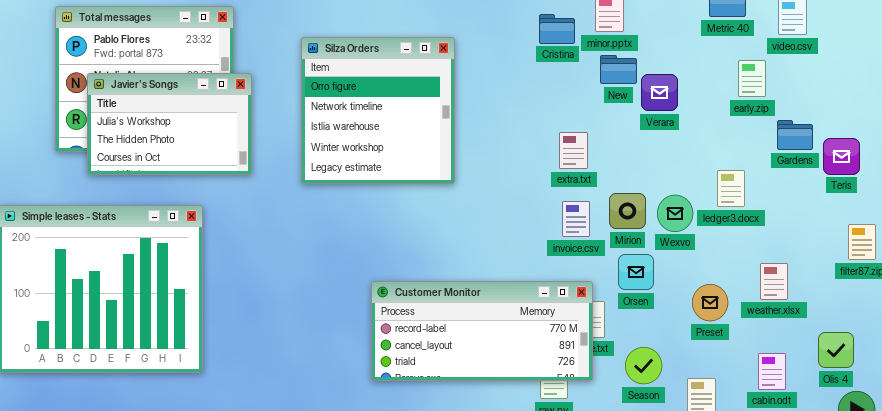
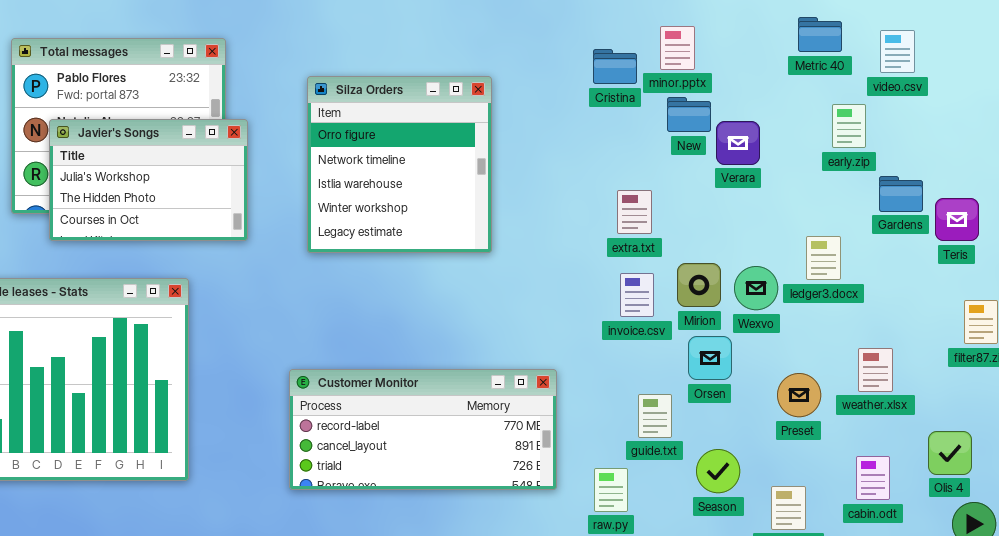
Customer Monitor: [371,281,593,381] -> [289,369,557,490], moved

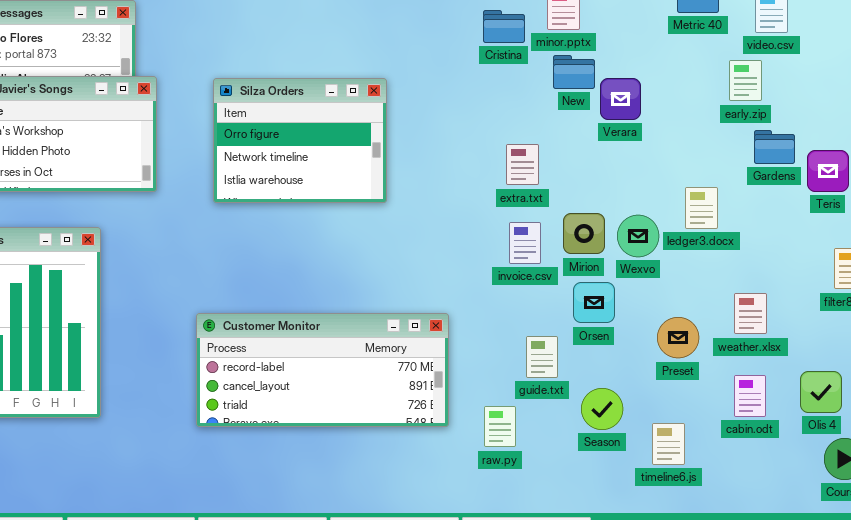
Silza Orders: [307,76,492,253] -> [213,78,387,203], resized
early.zip: [832,104,866,148] -> [729,60,762,101], moved
cabin.odt: [856,456,890,500] -> [734,375,766,417], moved

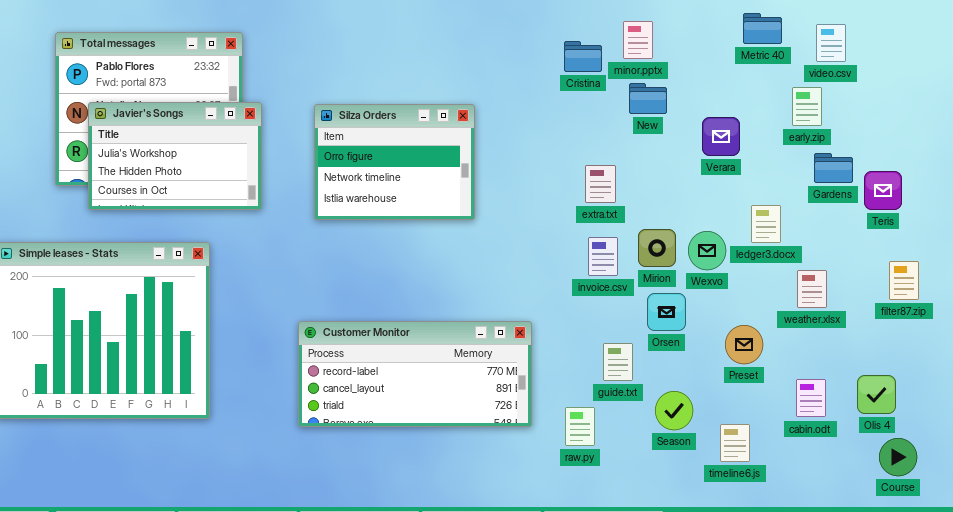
Verara: [600,78,641,120] -> [702,117,740,156], moved
weather.xlsx: [734,293,767,334] -> [797,270,827,308], moved

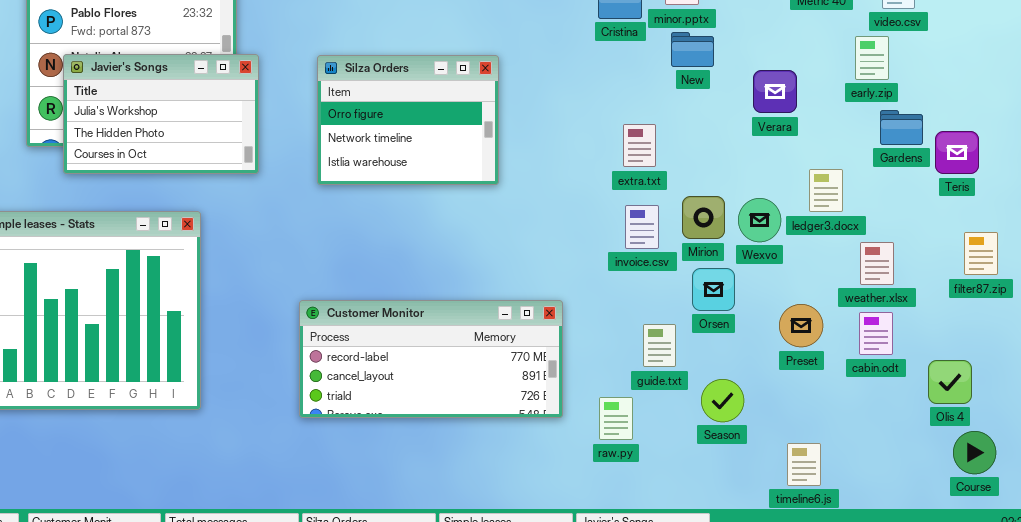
cabin.odt: [796,379,826,417] -> [859,312,893,355], moved
timeline6.js: [720,424,750,462] -> [787,443,821,486], moved

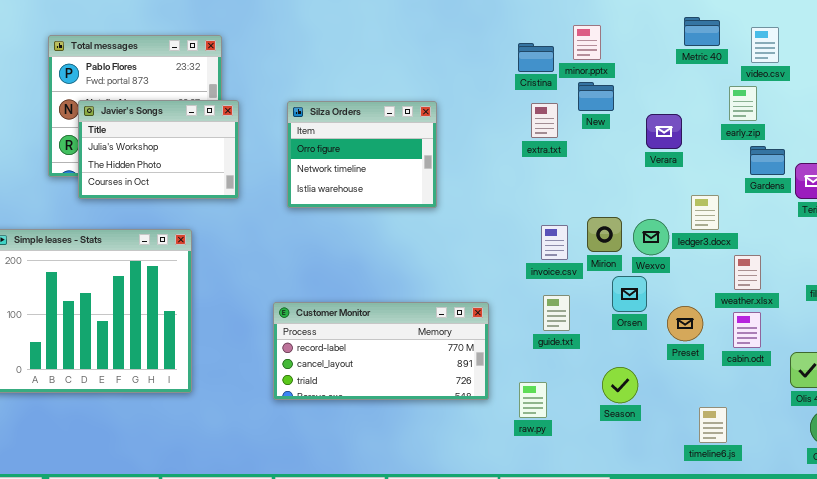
extra.txt: [623,124,656,167] -> [531,103,558,138], moved
Orsen: [692,268,735,311] -> [612,276,647,312], moved
guide.txt: [643,324,676,367] -> [543,295,570,331], moved
timeline6.js: [787,443,821,486] -> [699,407,727,443], moved

